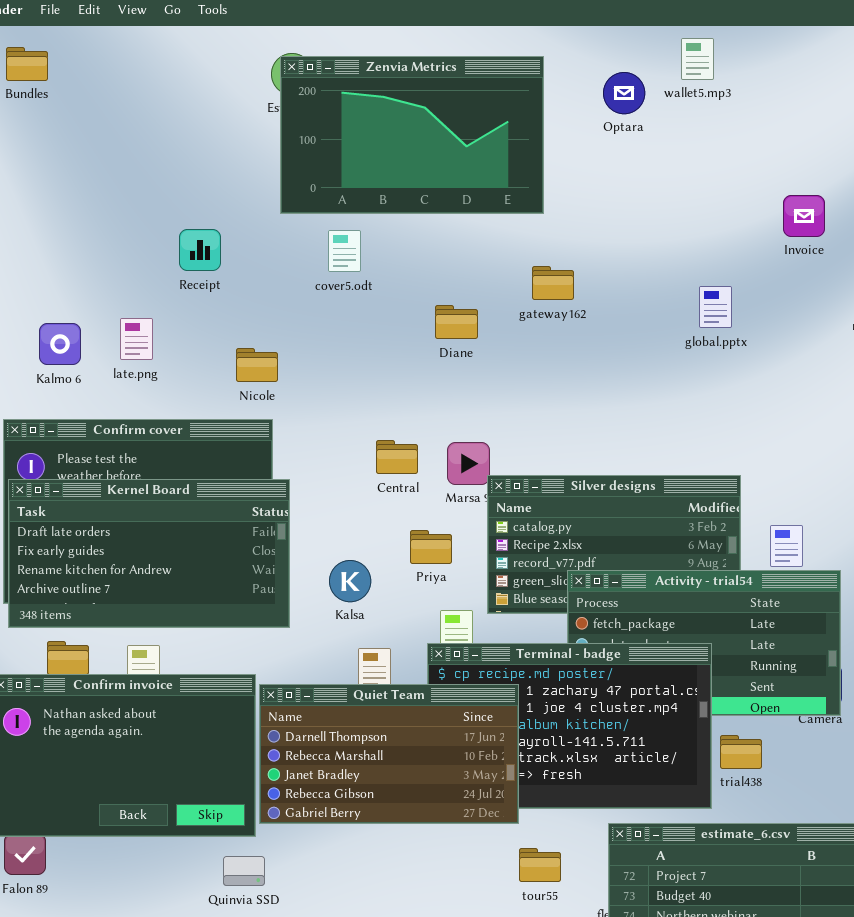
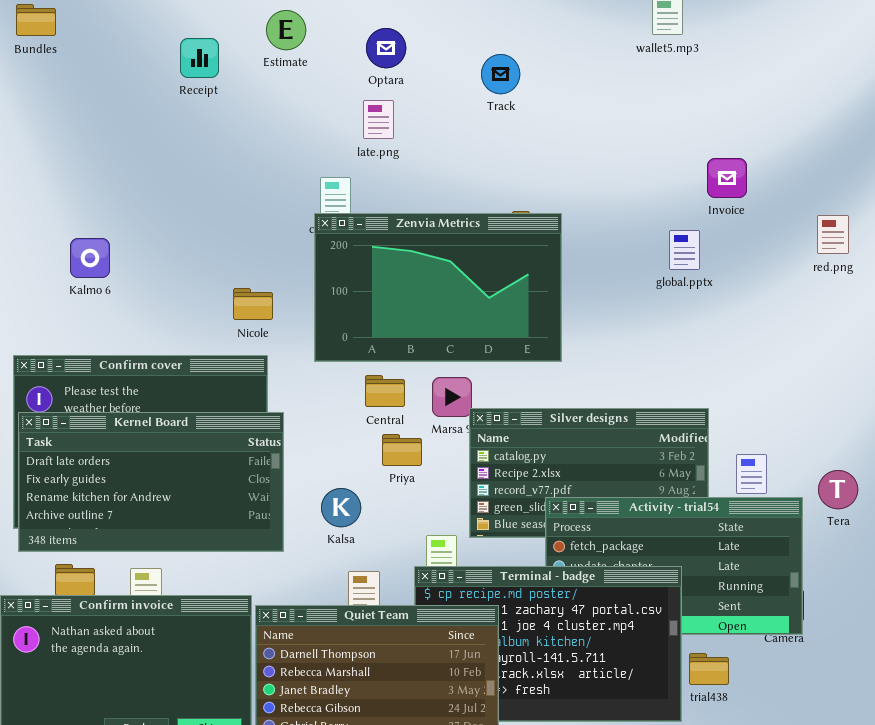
Zenvia Metrics: [280,56,544,214] -> [314,213,562,362], moved
Optara: [603,72,645,114] -> [366,28,406,68], moved
Invoice: [783,195,825,237] -> [707,158,747,198], moved
Receipt: [179,229,221,271] -> [180,38,219,78], moved
late.png: [120,318,153,360] -> [363,100,394,139], moved
Kalmo 6: [39,323,81,365] -> [70,238,110,278], moved
Priya: [410,530,452,564] -> [382,434,422,466], moved

